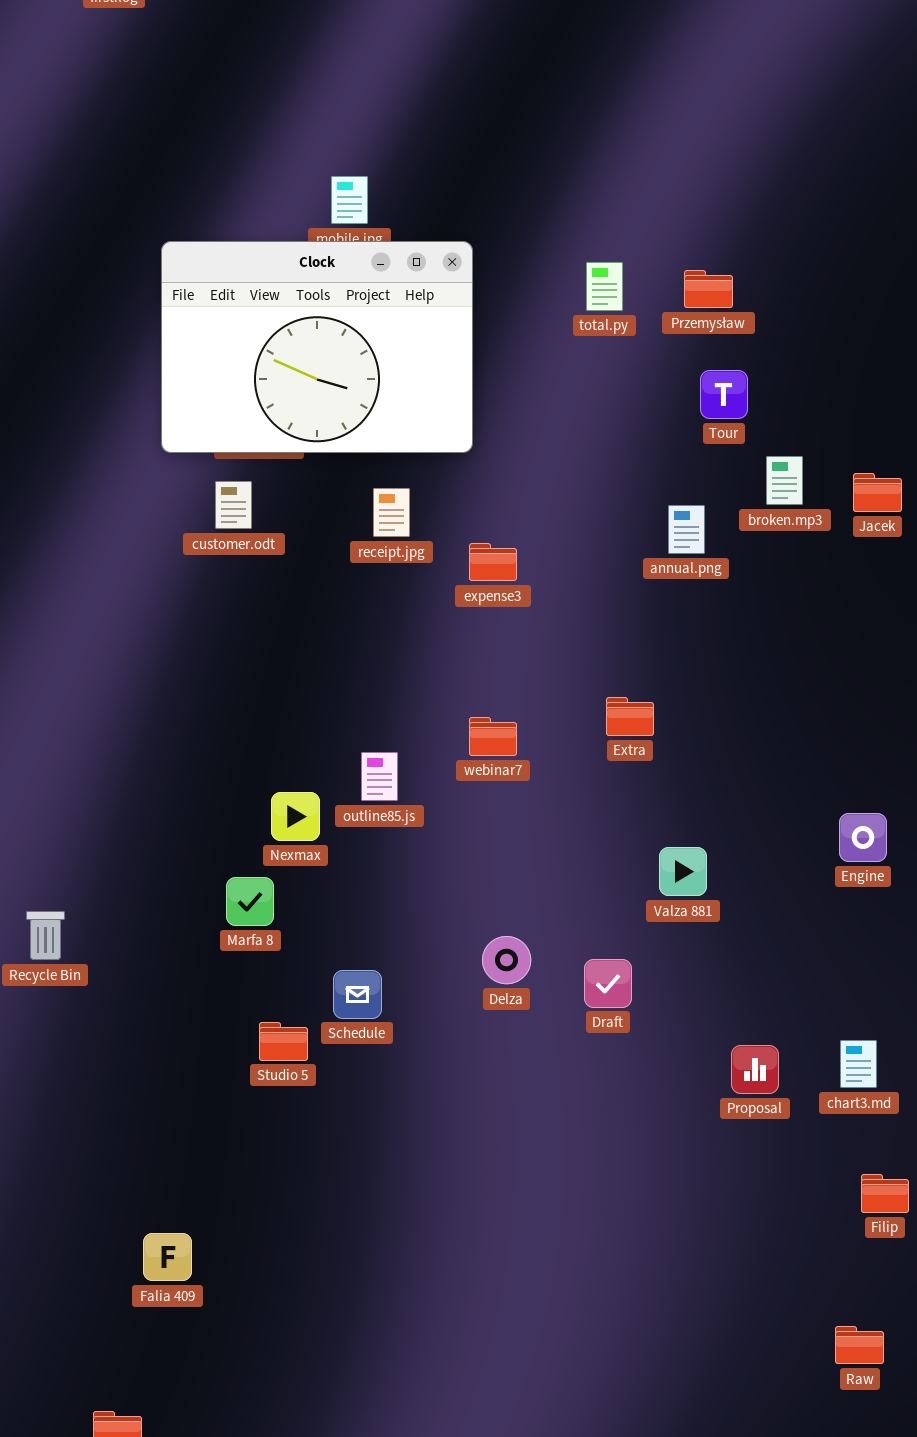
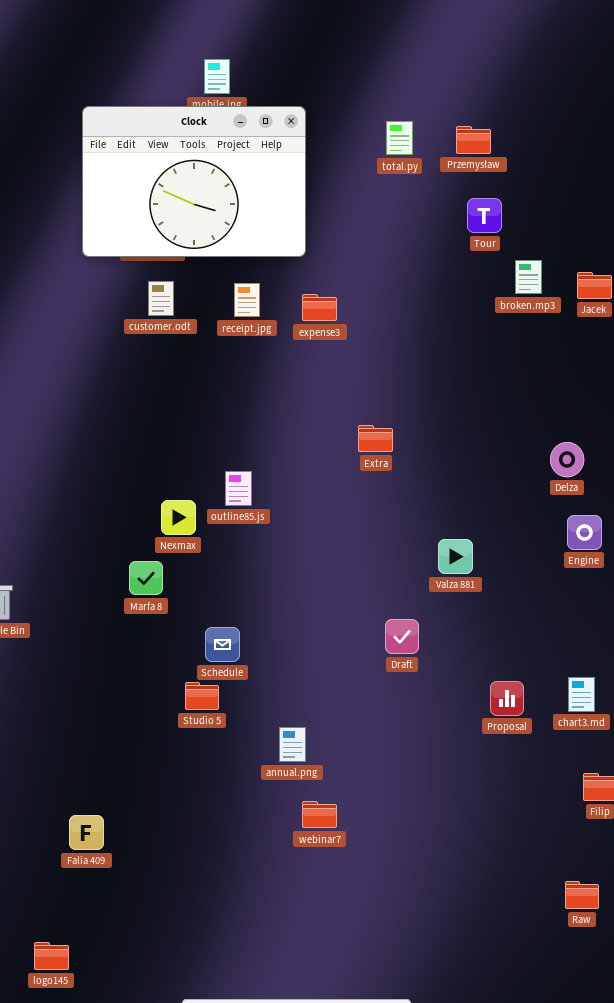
customer.odt: [215,481,252,529] -> [148,281,174,316], moved
annual.png: [668,505,705,554] -> [279,727,306,762], moved
expense3: [469,543,517,581] -> [302,294,337,321], moved
Extra: [606,697,654,736] -> [358,425,393,452], moved
webinar7: [469,717,517,756] -> [302,801,337,828], moved
Delza: [482,936,531,984] -> [550,442,584,477], moved
Studio 5: [259,1022,308,1061] -> [185,682,219,710], moved

